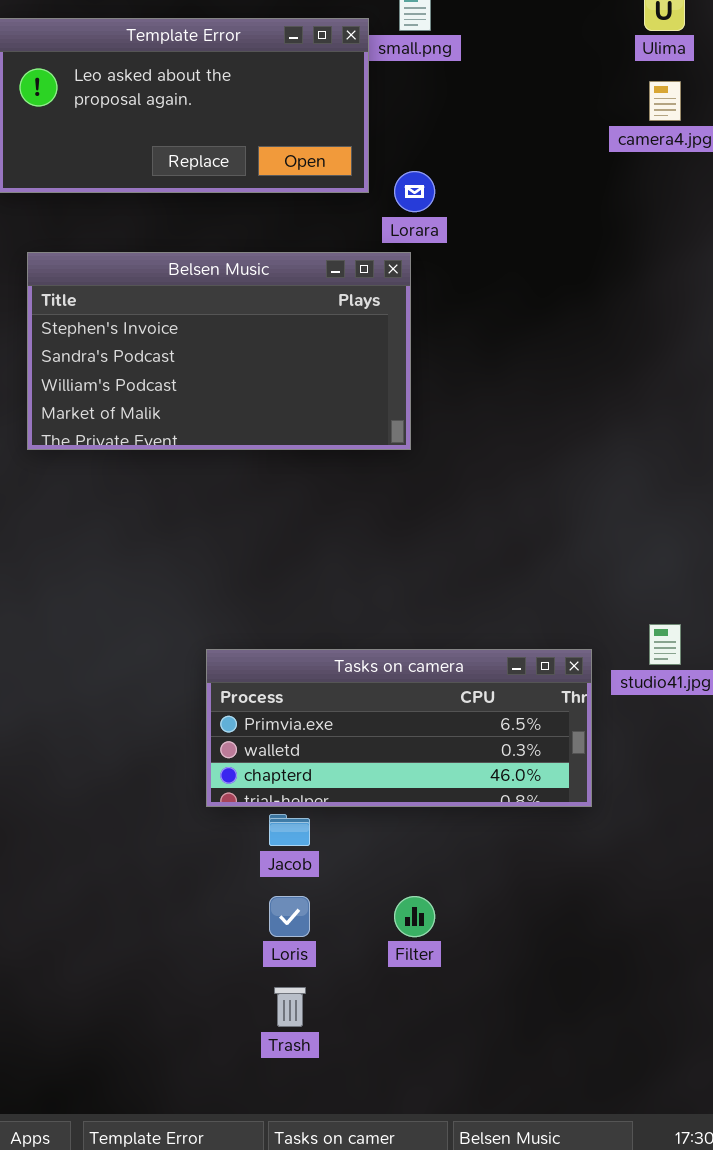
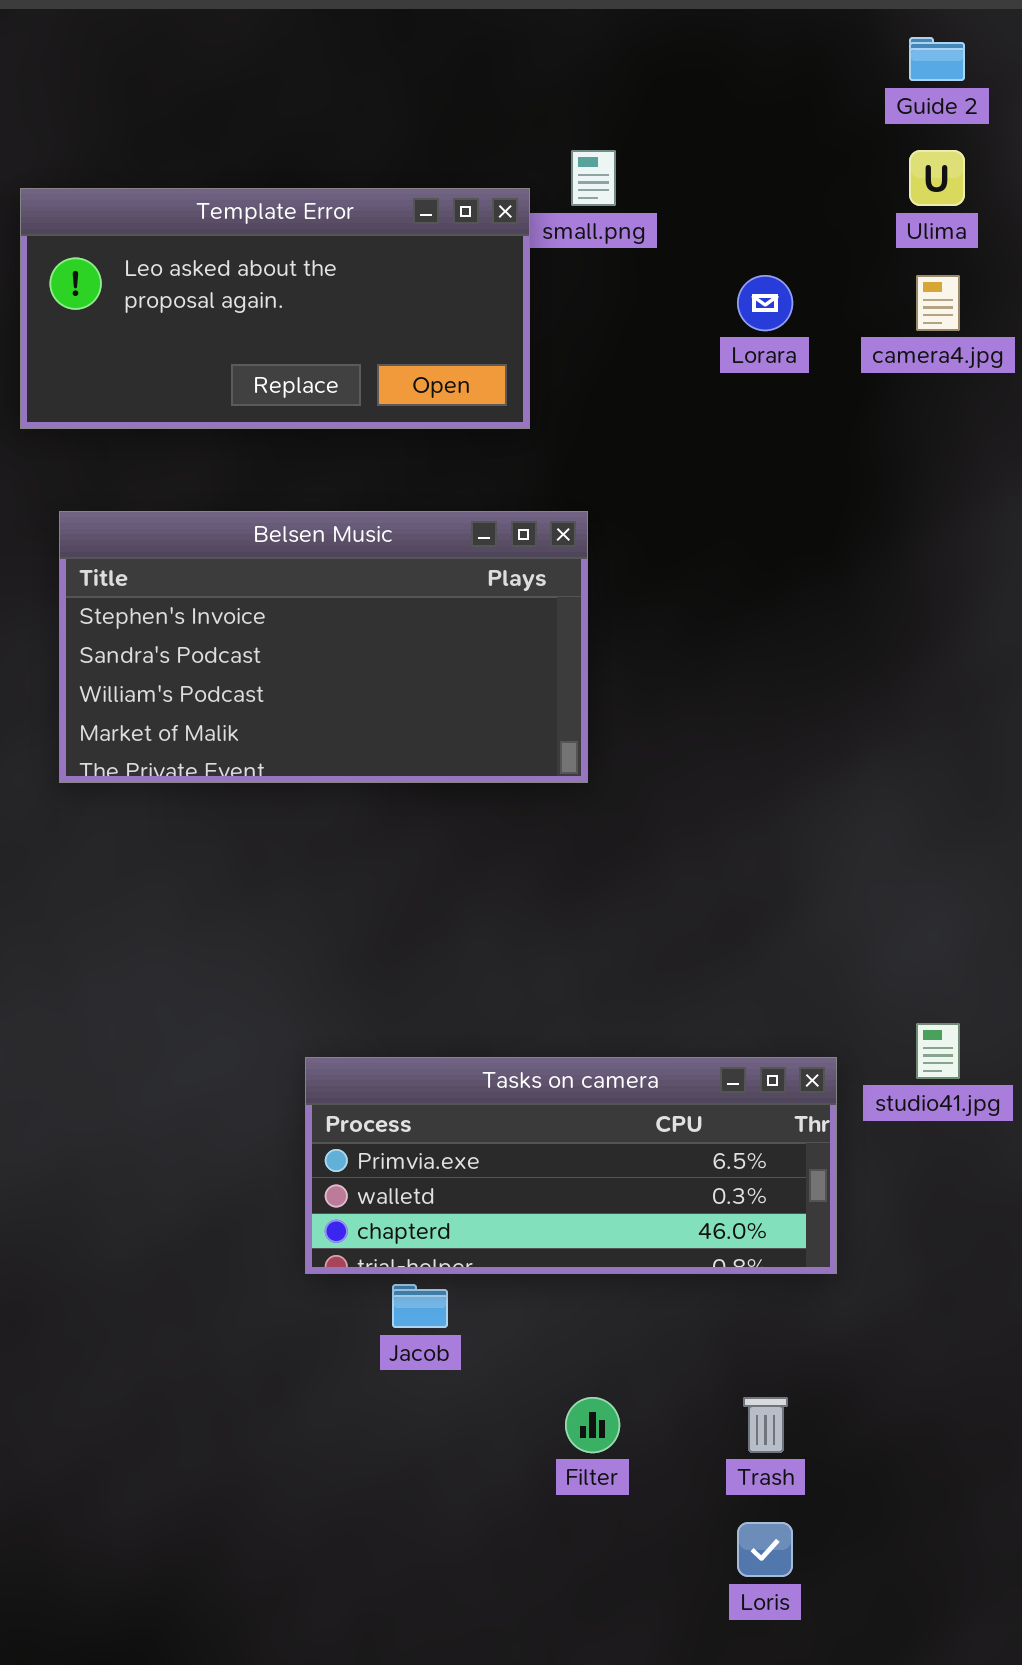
Lorara: [394,171,435,212] -> [737,275,793,331], moved
Loris: [269,896,310,937] -> [737,1522,793,1577], moved
Trash: [274,987,306,1027] -> [743,1397,788,1453], moved

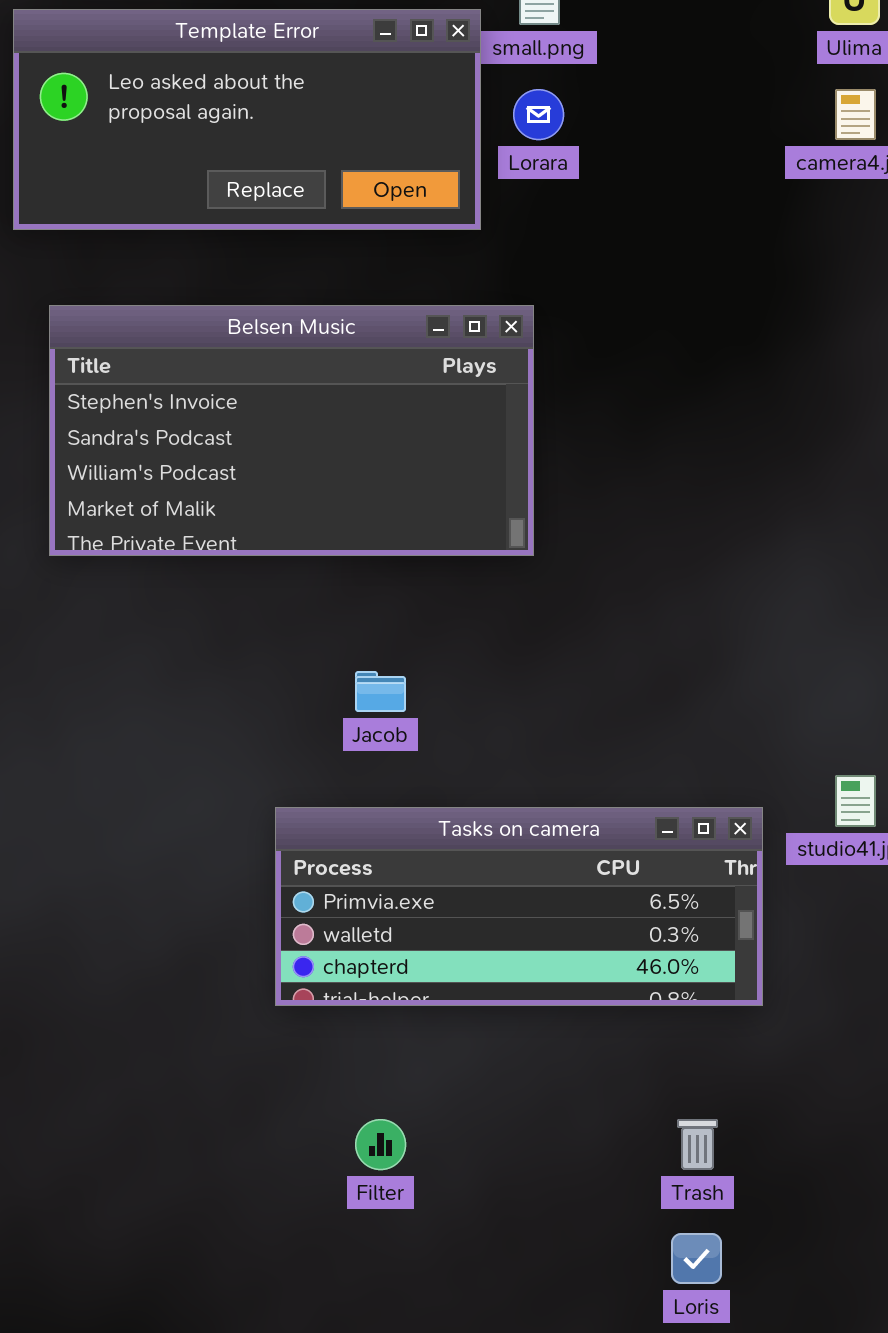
Lorara: [737,275,793,331] -> [513,89,564,140], moved
Jacob: [392,1284,448,1328] -> [355,671,406,712], moved
Filter: [565,1397,620,1453] -> [355,1119,406,1170], moved

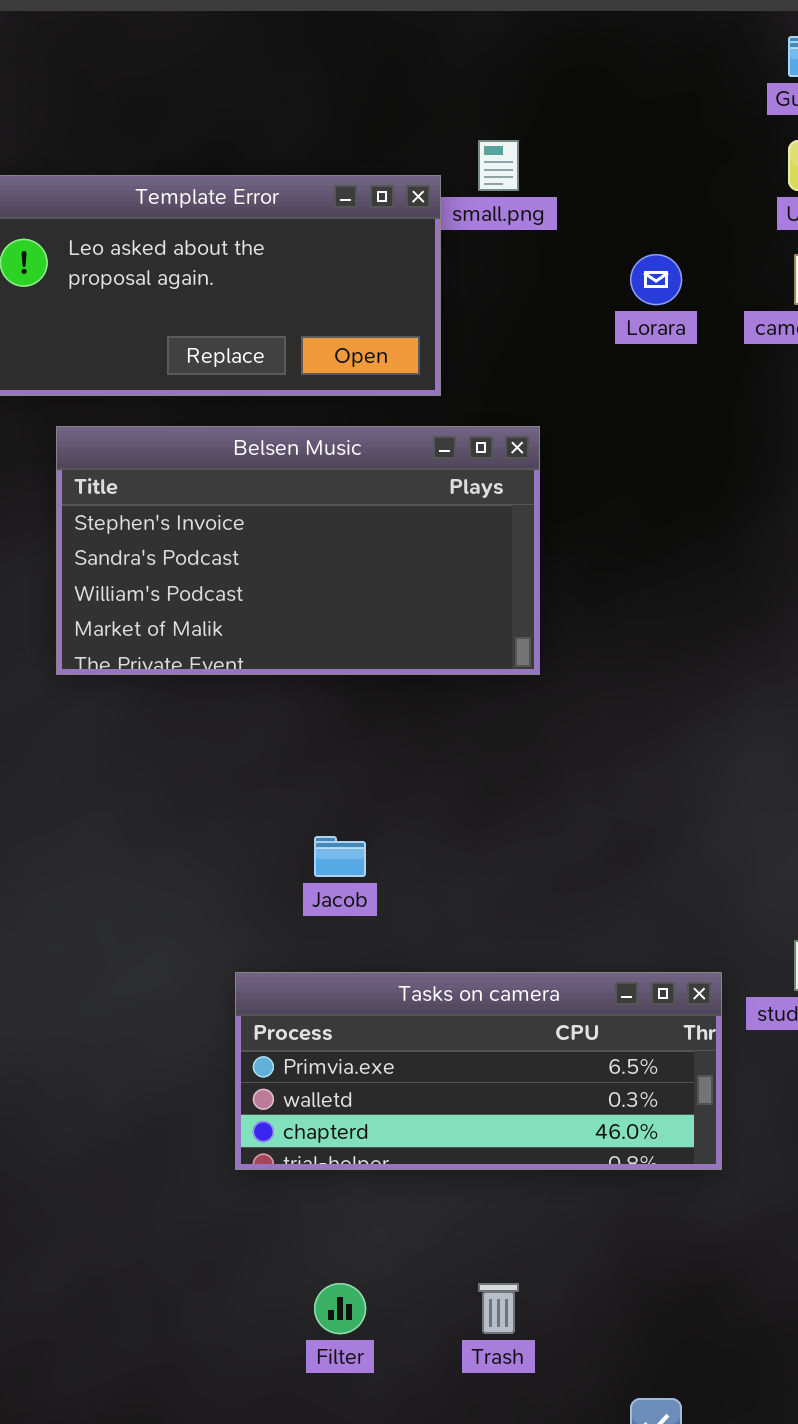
Lorara: [513,89,564,140] -> [630,254,682,305], moved
Belsen Music: [49,305,534,556] -> [56,426,540,675], moved
Trash: [677,1119,718,1170] -> [478,1283,519,1334], moved

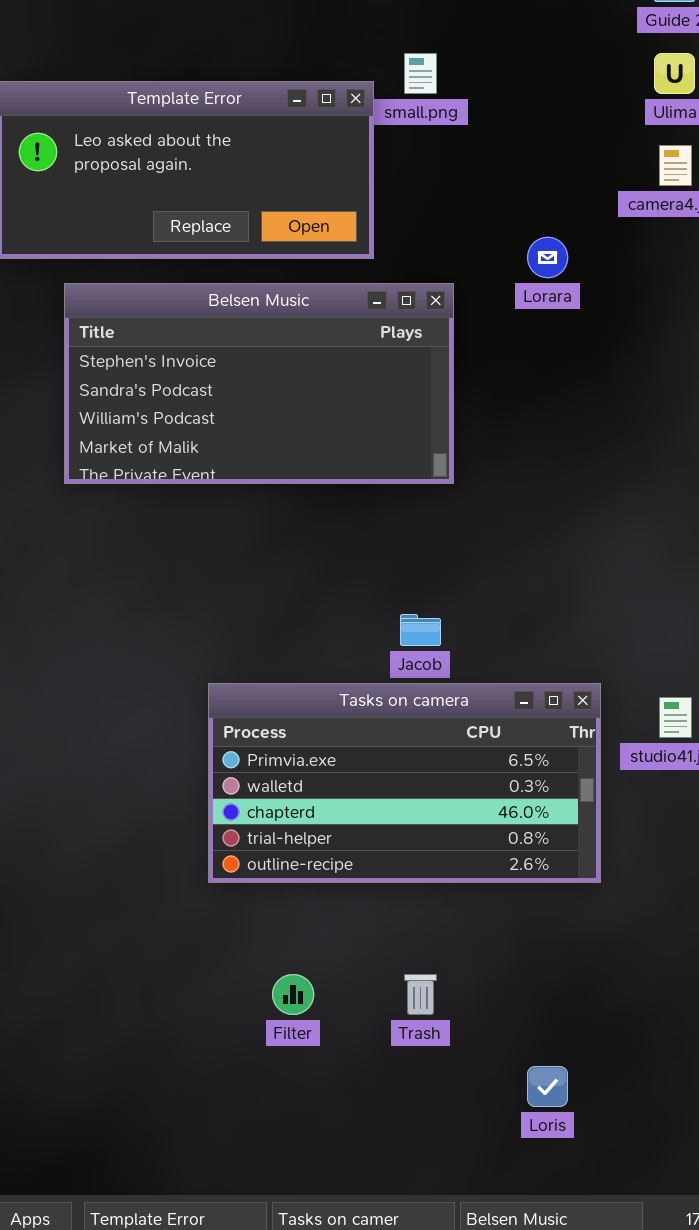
Lorara: [630,254,682,305] -> [527,237,568,278], moved
Jacob: [314,836,366,877] -> [400,614,441,646], moved
Tasks on camera: [235,972,722,1170] -> [208,683,601,883], resized

